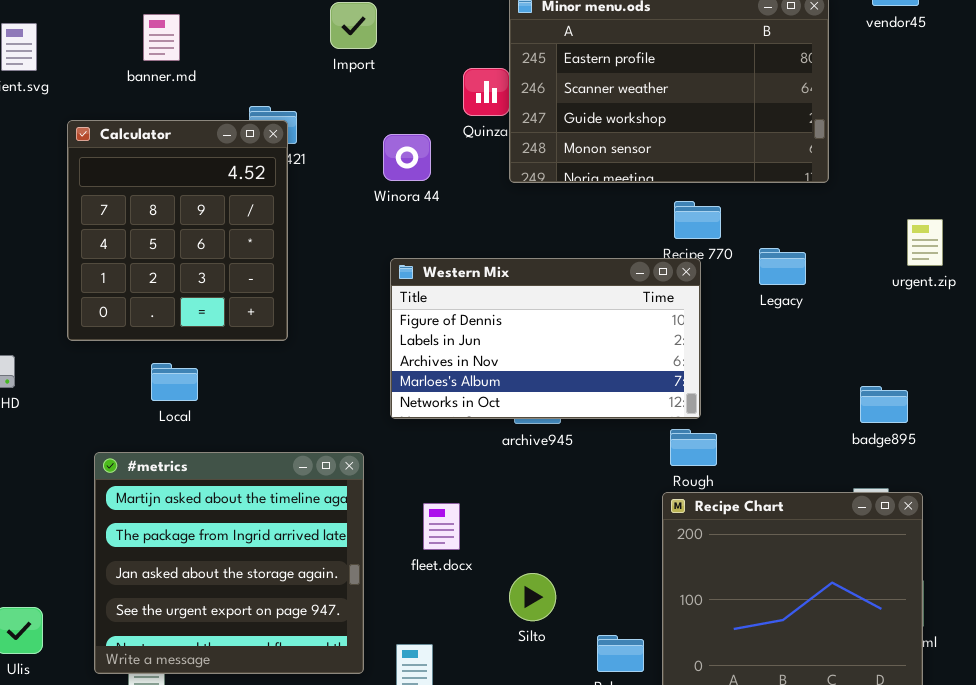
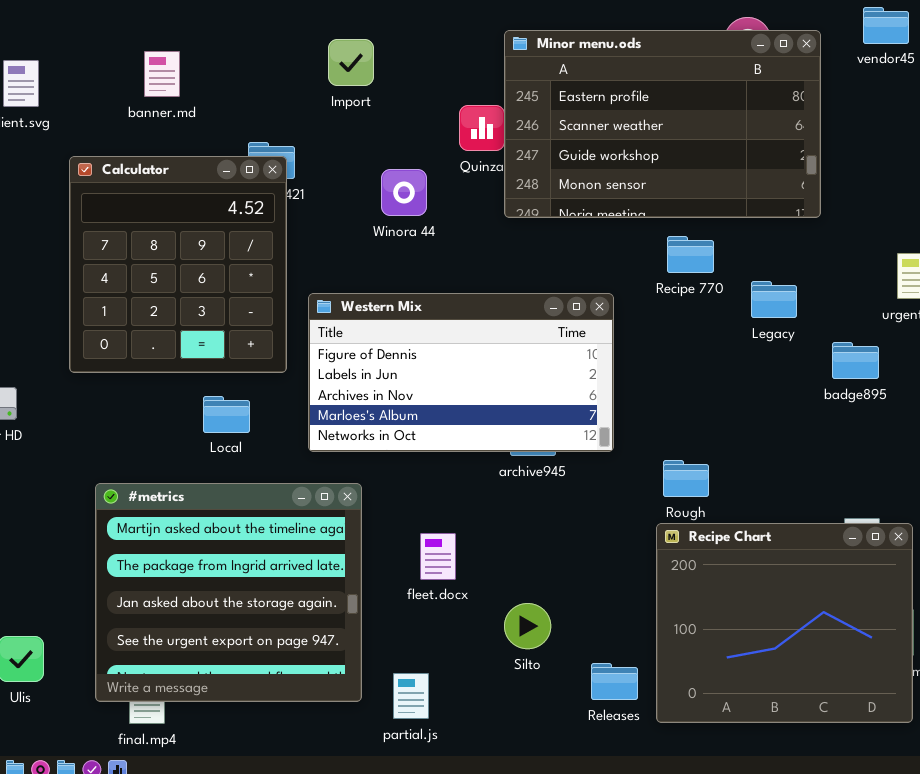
Western Mix: [390,258,701,419] -> [308,293,614,452], moved
Local: [151,363,198,401] -> [203,396,250,433], moved
badge895: [860,386,908,423] -> [832,342,879,379], moved

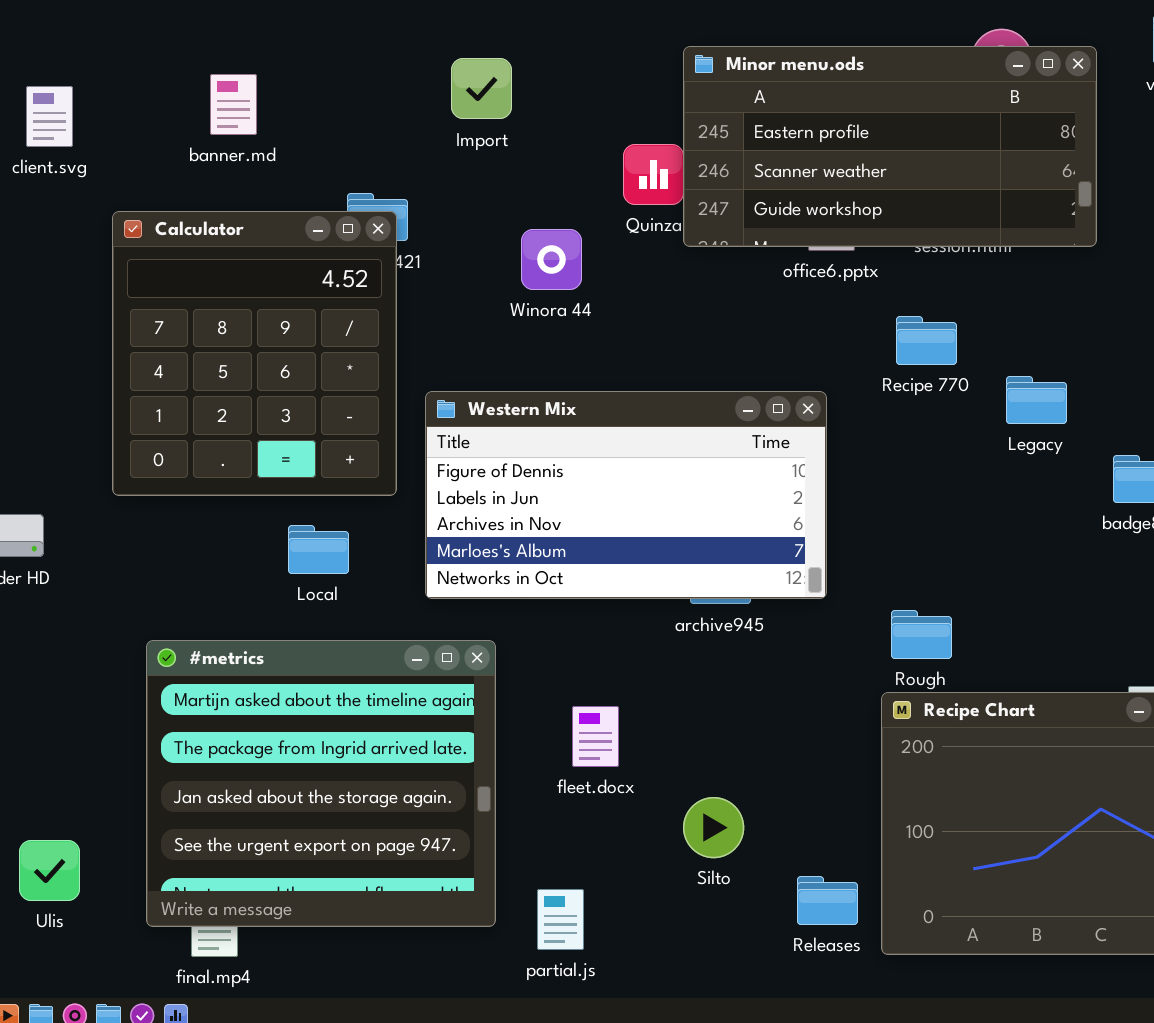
Minor menu.ods: [504,30,821,218] -> [683,46,1097,247], resized

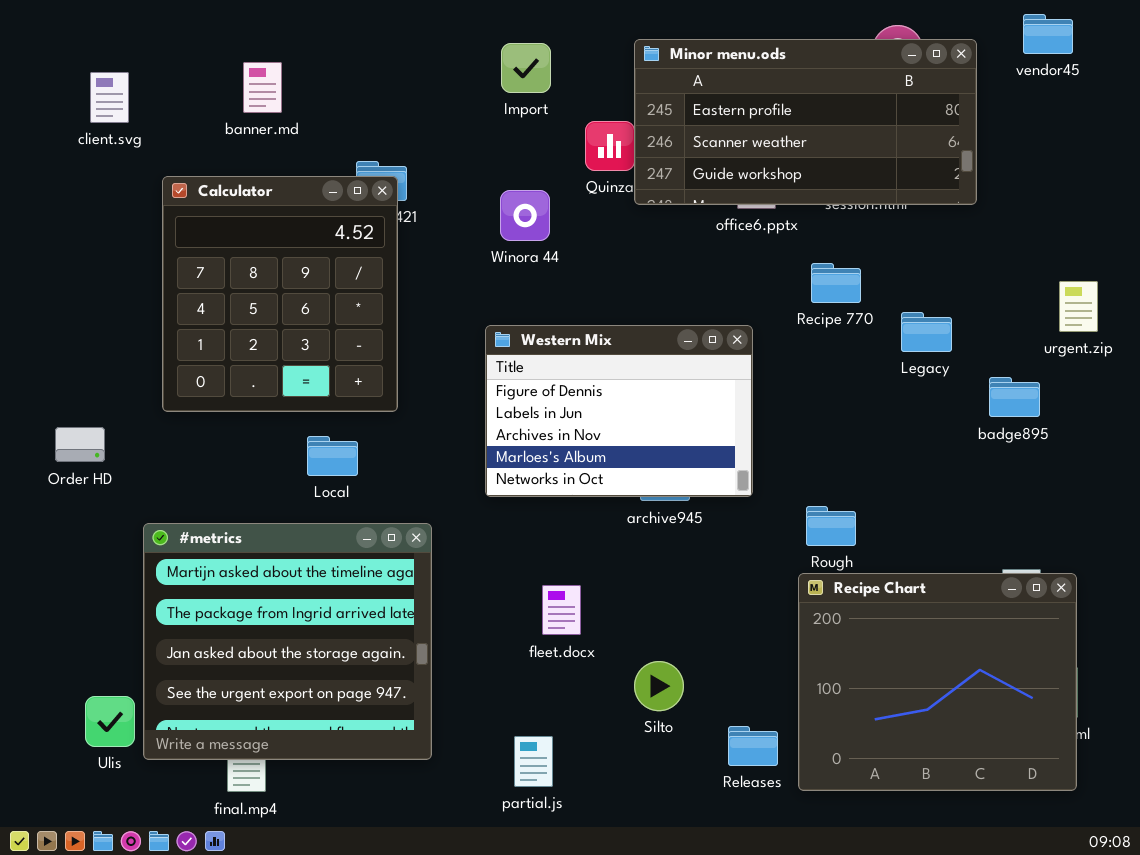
Import: [451,58,512,119] -> [501,43,551,93], moved
Western Mix: [425,391,827,599] -> [485,325,753,497], resized
#metrics: [146,640,496,927] -> [143,523,432,760], moved

